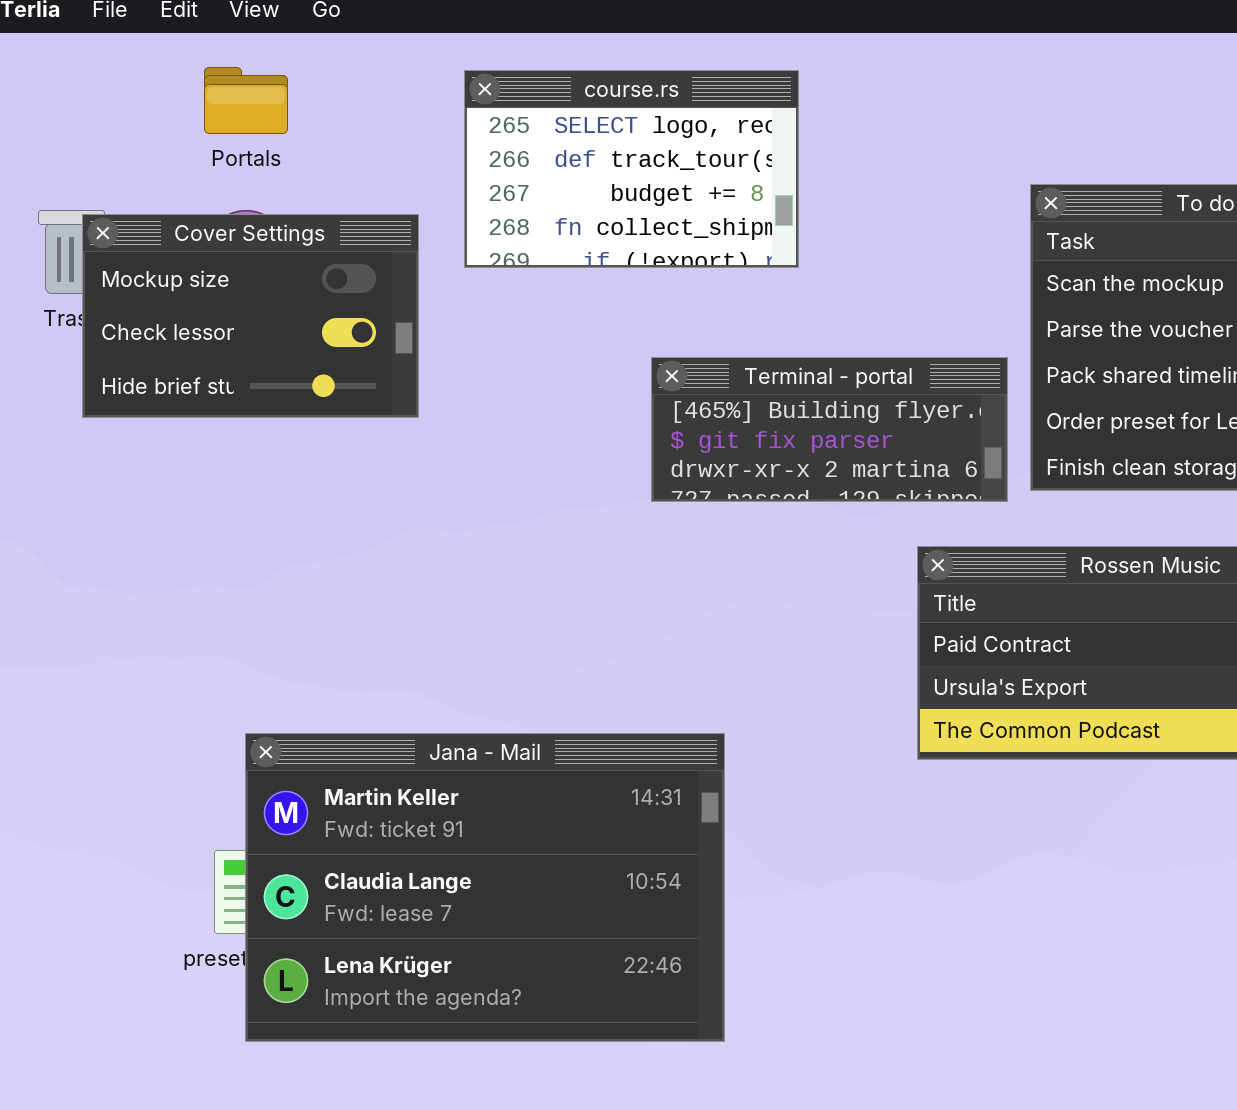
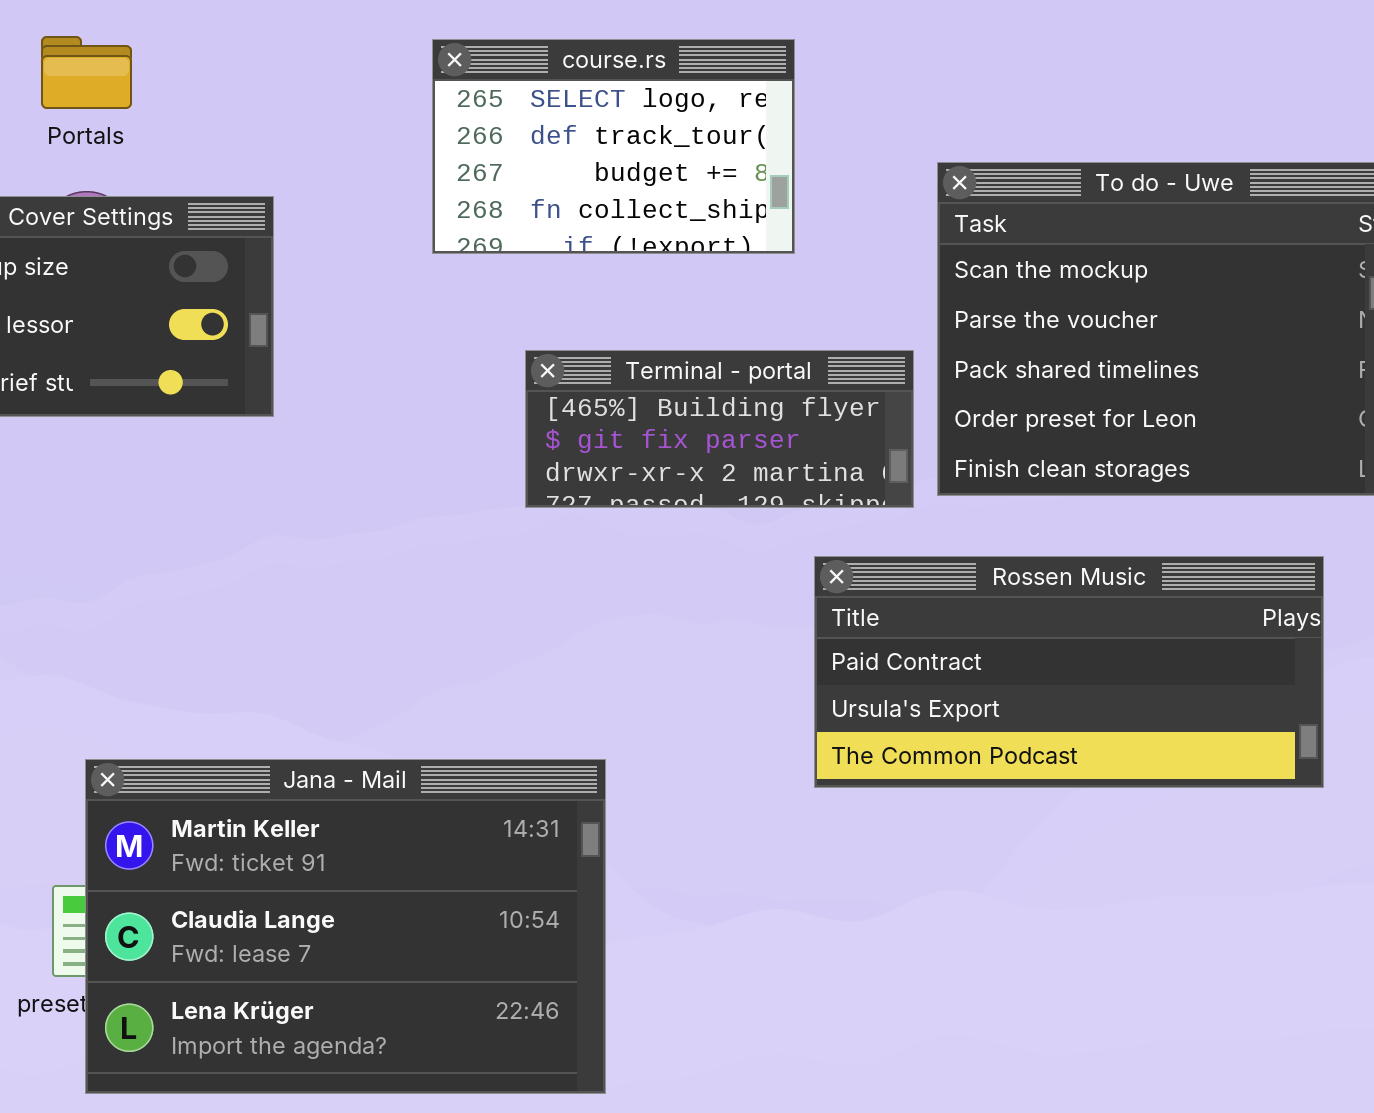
course.rs: [464,70,799,268] -> [432,39,795,254], moved

